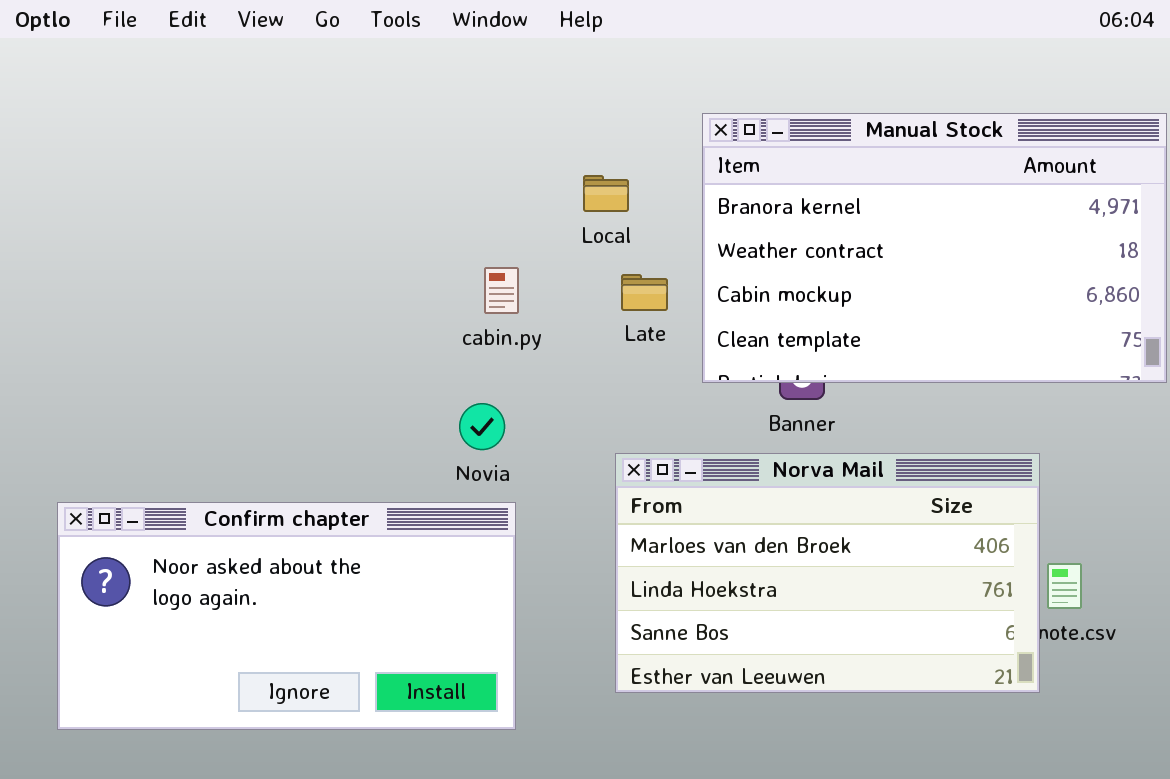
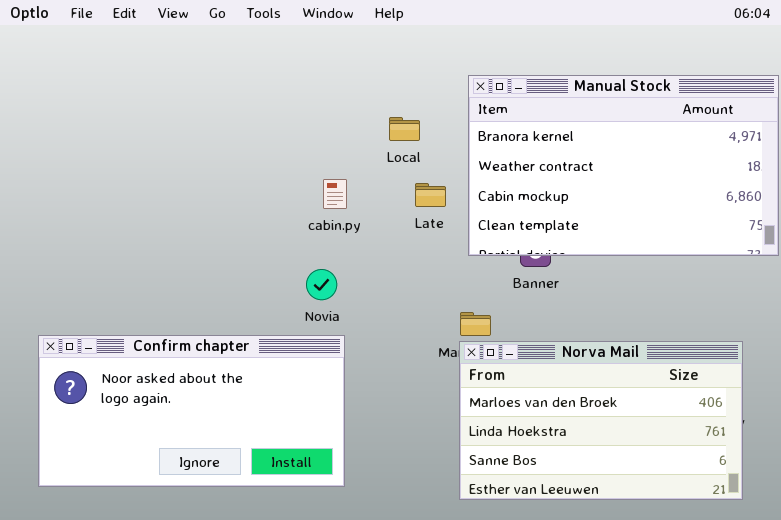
Norva Mail: [615,453,1040,693] -> [459,341,743,500], moved

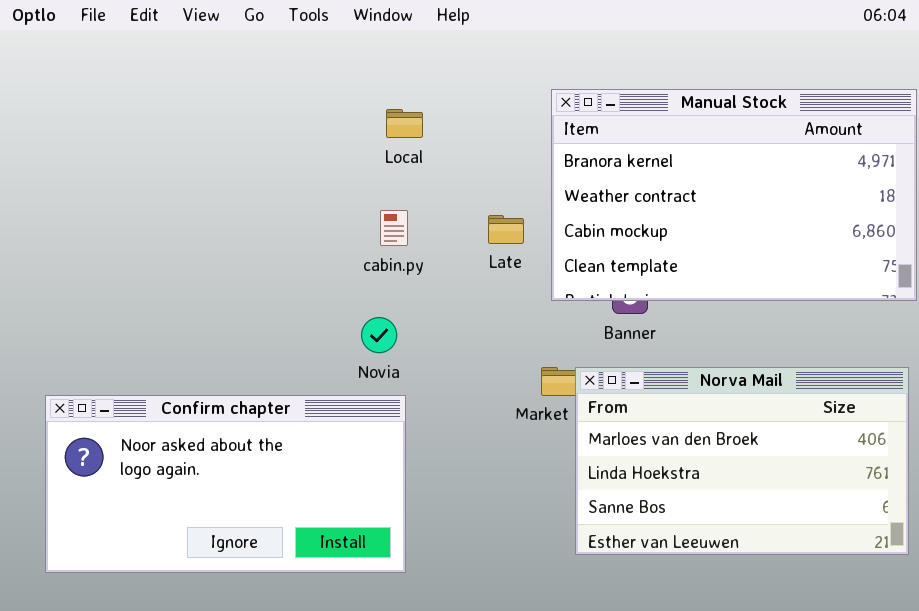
Local: [389,117,420,141] -> [386,109,423,138], moved
Norva Mail: [459,341,743,500] -> [575,367,909,555], moved

